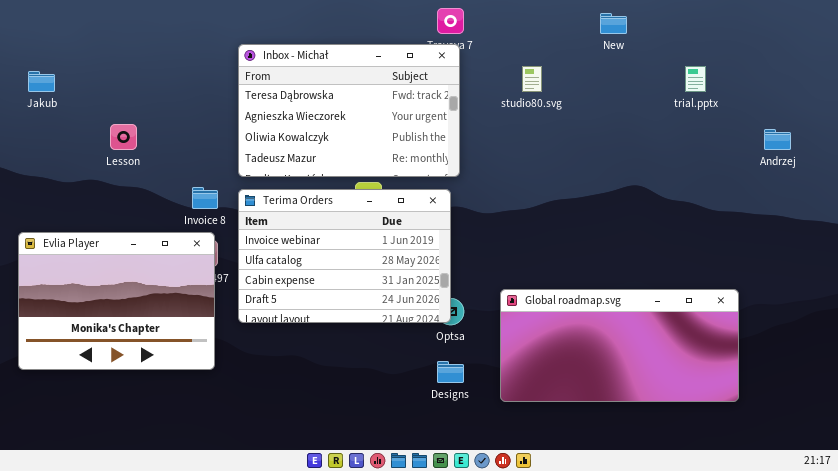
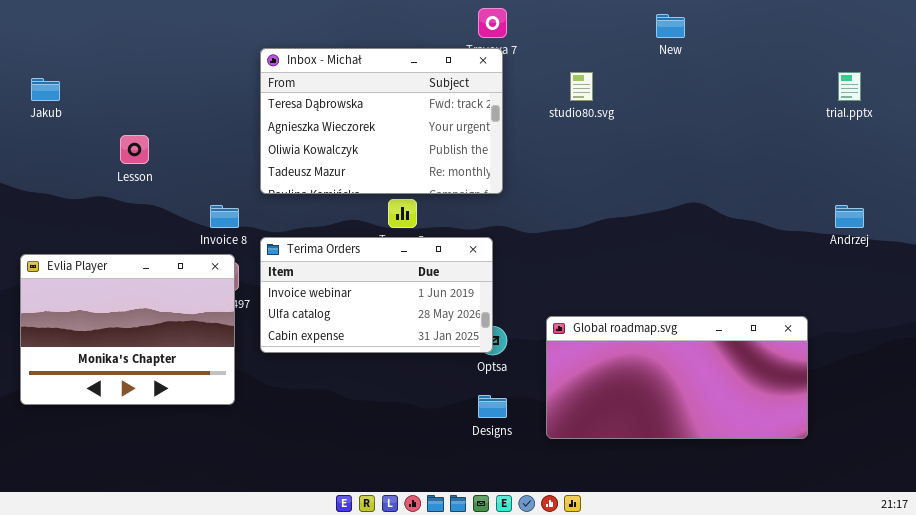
trial.pptx: [685,66,706,92] -> [838,72,861,101], moved
Andrzej: [764,129,791,150] -> [835,205,864,228], moved
Terima Orders: [238,189,451,323] -> [260,237,493,353], resized

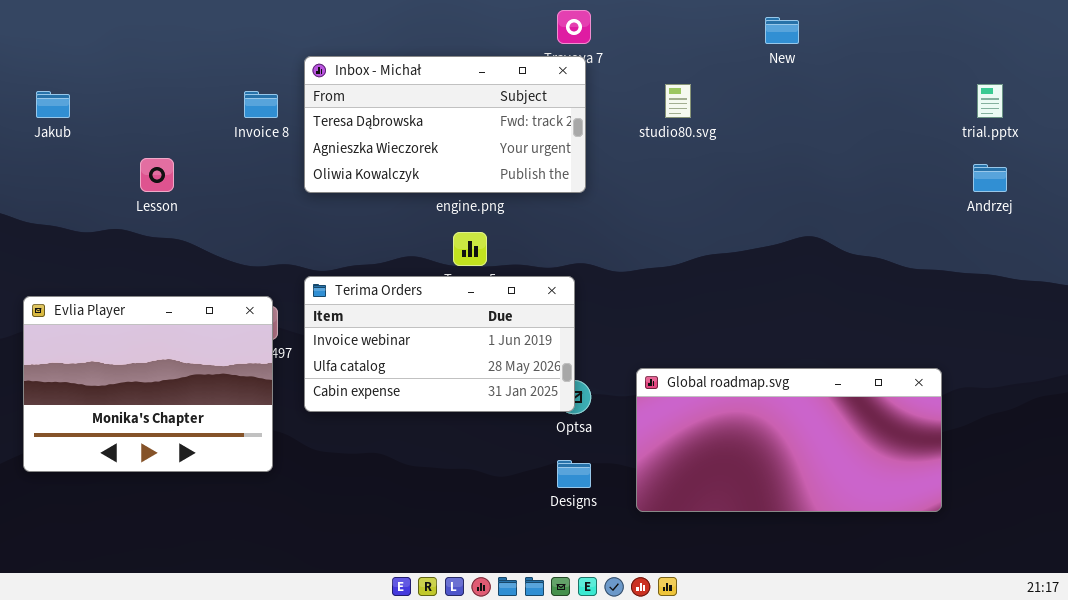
Inbox - Michał: [260,48,503,194] -> [304,56,586,193], resized
Invoice 8: [210,205,239,228] -> [244,91,278,118], moved
Andrzej: [835,205,864,228] -> [973,164,1007,192], moved

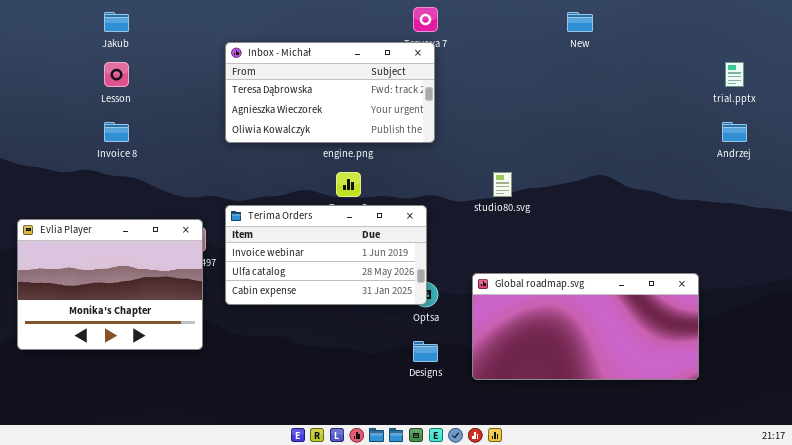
studio80.svg: [665,84,691,118] -> [493,172,512,197], moved
Jakub: [36,91,70,118] -> [104,12,129,32], moved
Invoice 8: [244,91,278,118] -> [104,122,129,142], moved
Lesson: [140,158,174,192] -> [104,62,129,87], moved

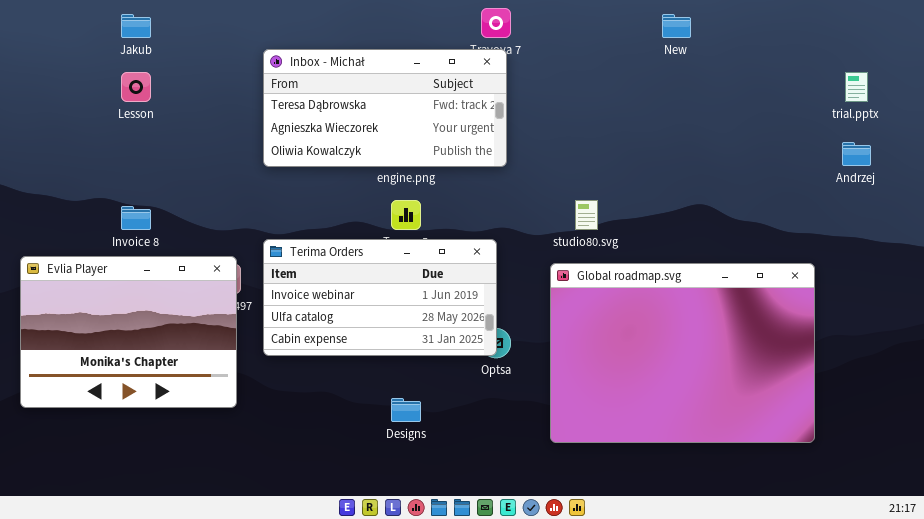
Invoice 8: [104,122,129,142] -> [121,206,151,230], moved
Global roadmap.svg: [472,273,699,380] -> [550,263,815,443], resized
Designs: [413,341,438,362] -> [391,398,421,422], moved

